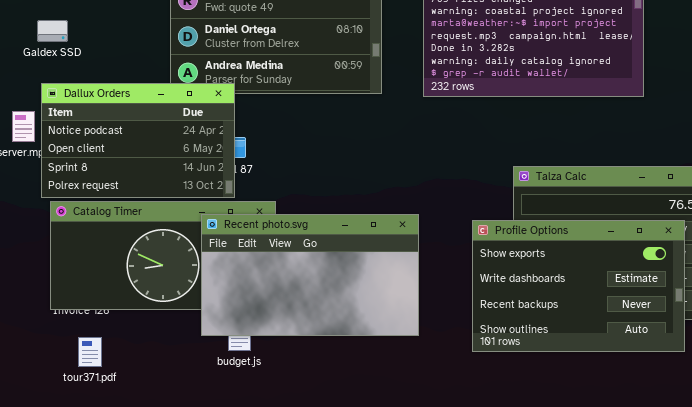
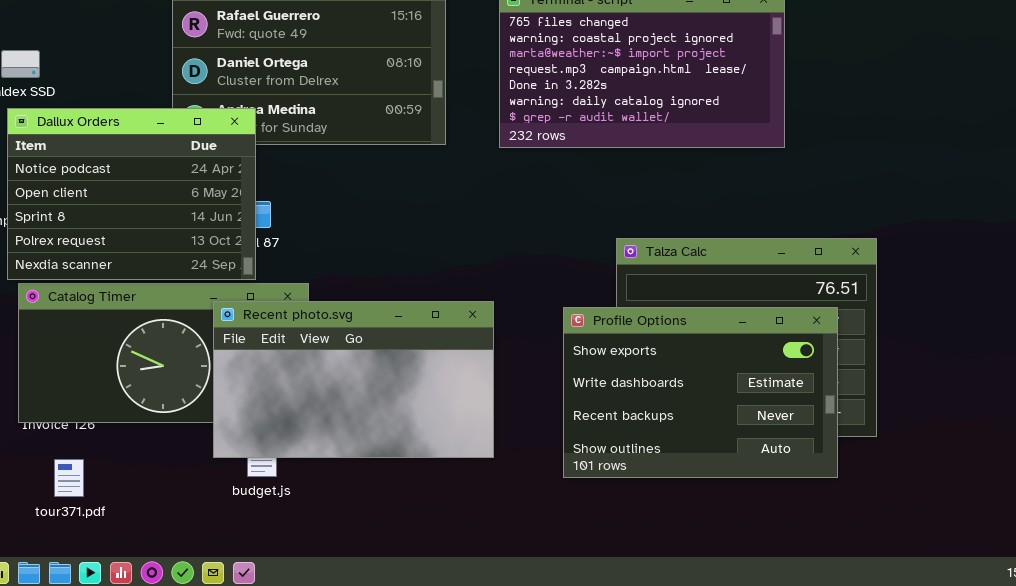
Dallux Orders: [41,83,235,198] -> [7,108,256,280], resized

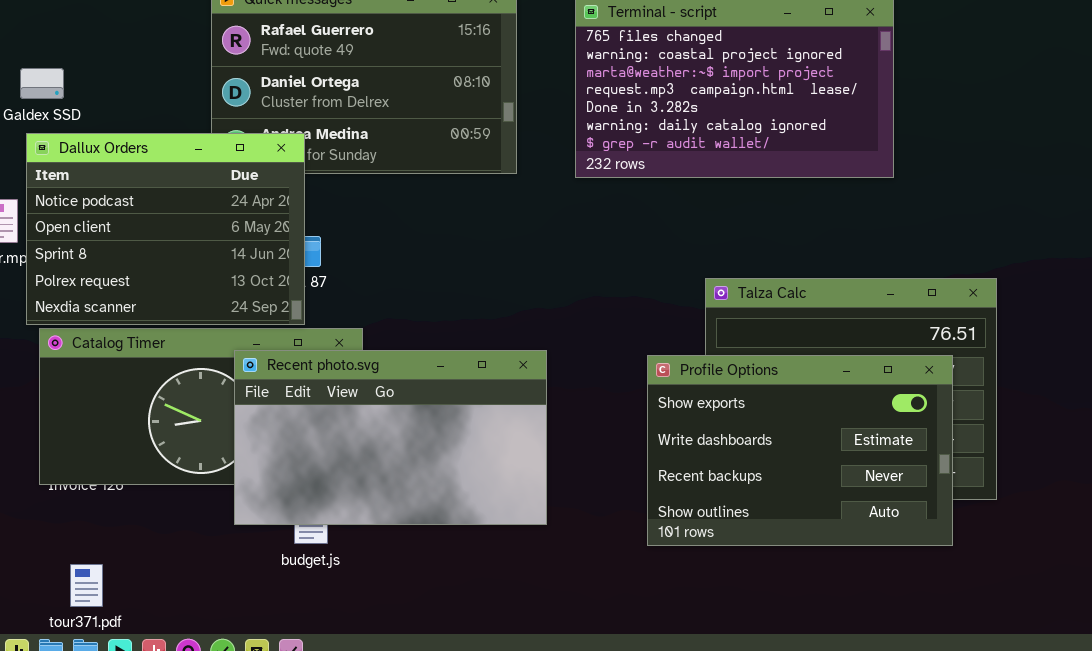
Recent photo.svg: [213,301,494,458] -> [234,350,547,525], moved
tour371.pdf: [54,459,84,497] -> [70,564,103,607], moved

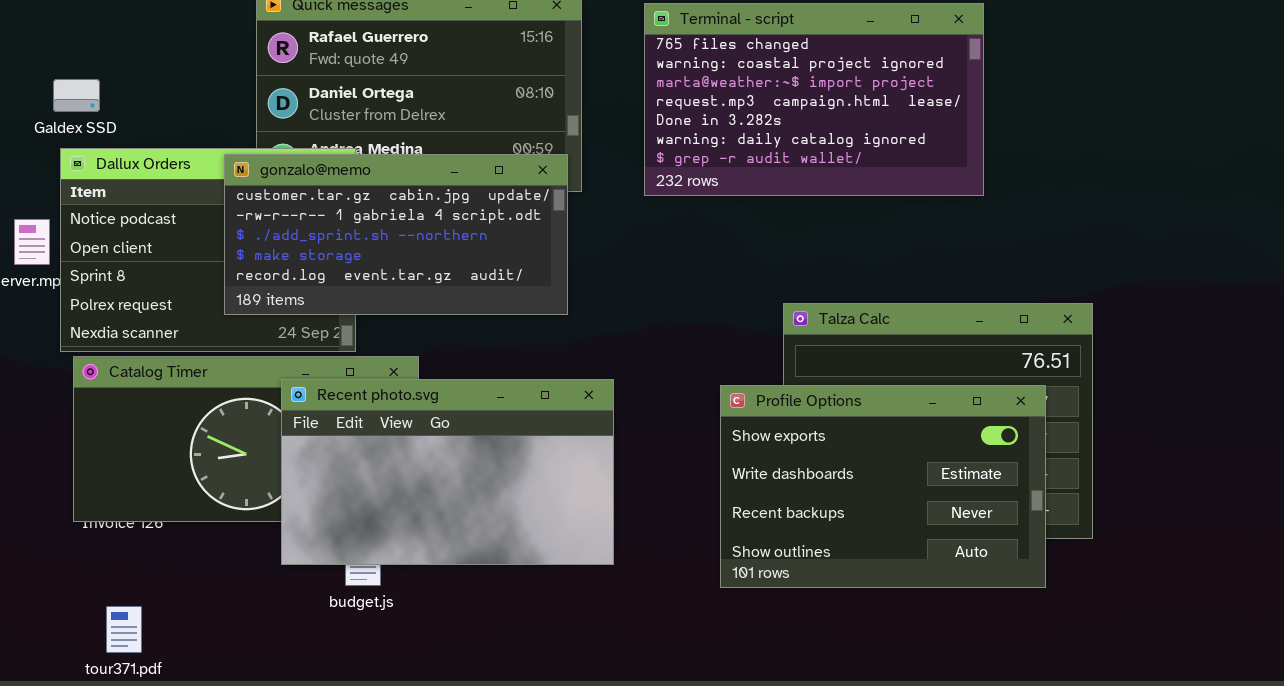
gonzalo@memo: none -> [224,154,568,315], opened

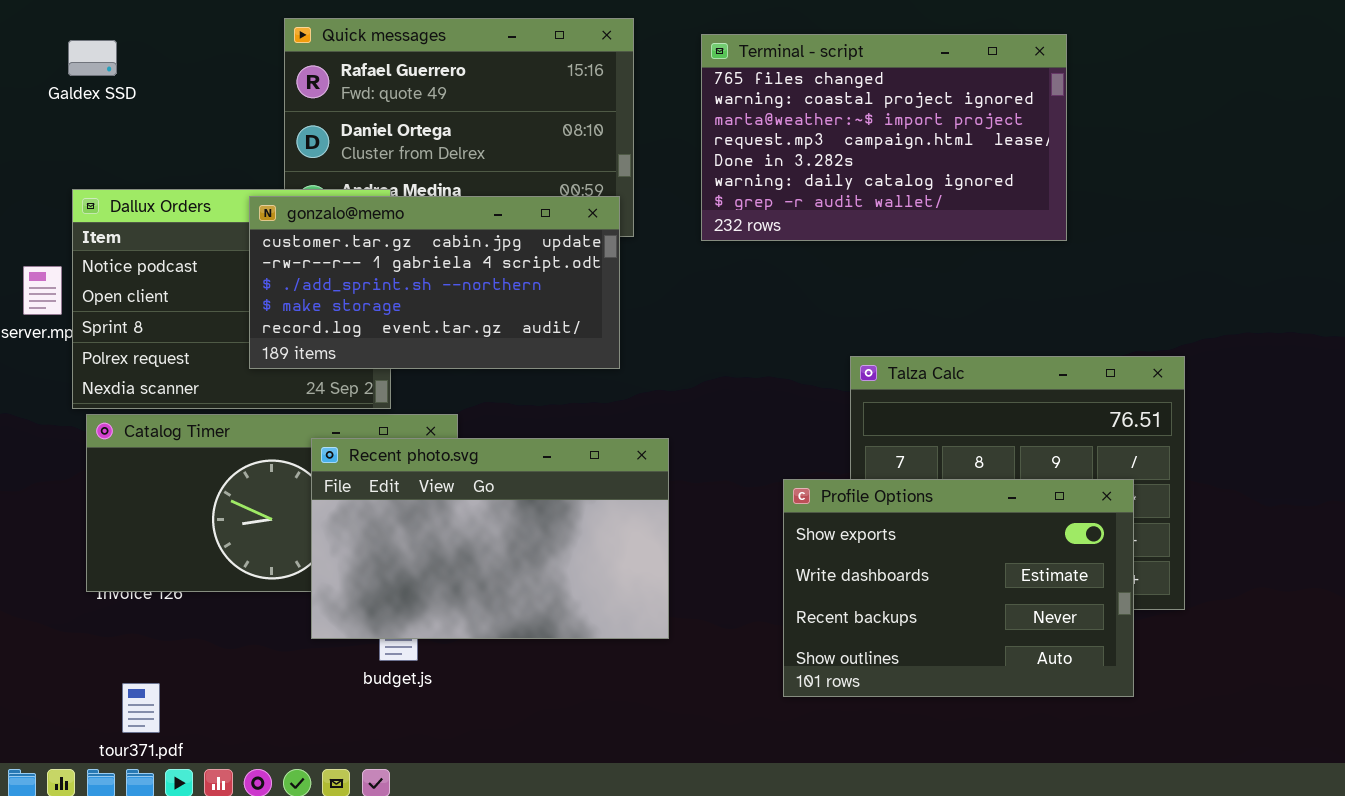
Galdex SSD: [53,79,100,112] -> [68,40,117,76], moved
Profile Options: [720,385,1046,588] -> [783,479,1134,697], moved

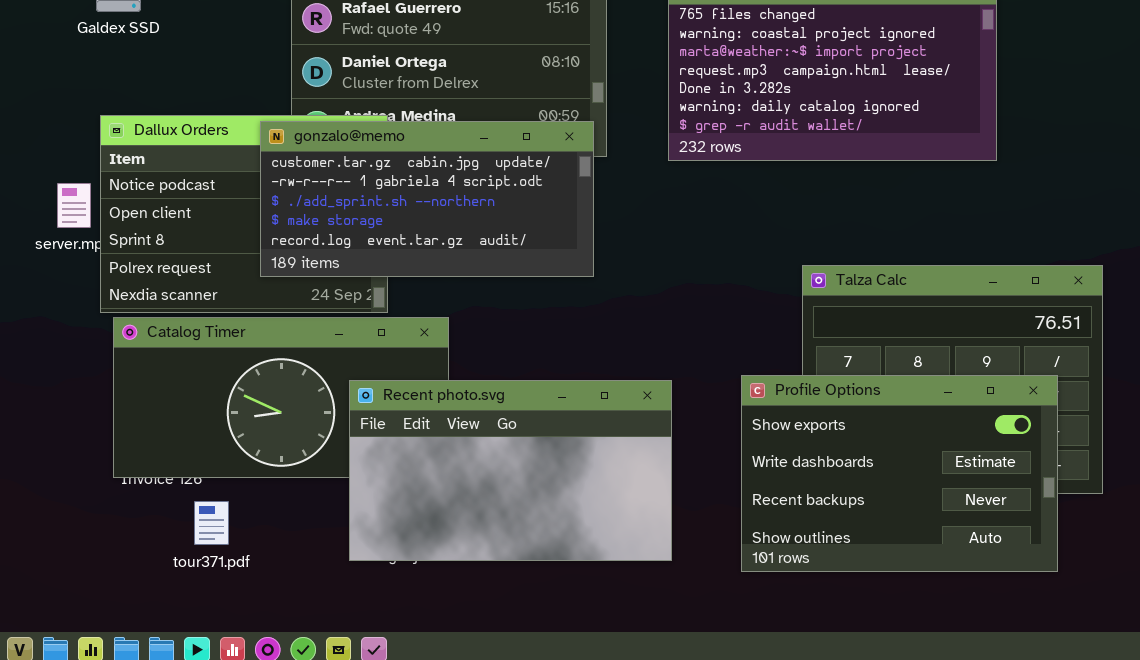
Recent photo.svg: [311,438,669,639] -> [349,380,672,561], moved
tour371.pdf: [122,683,160,733] -> [194,501,229,545], moved

